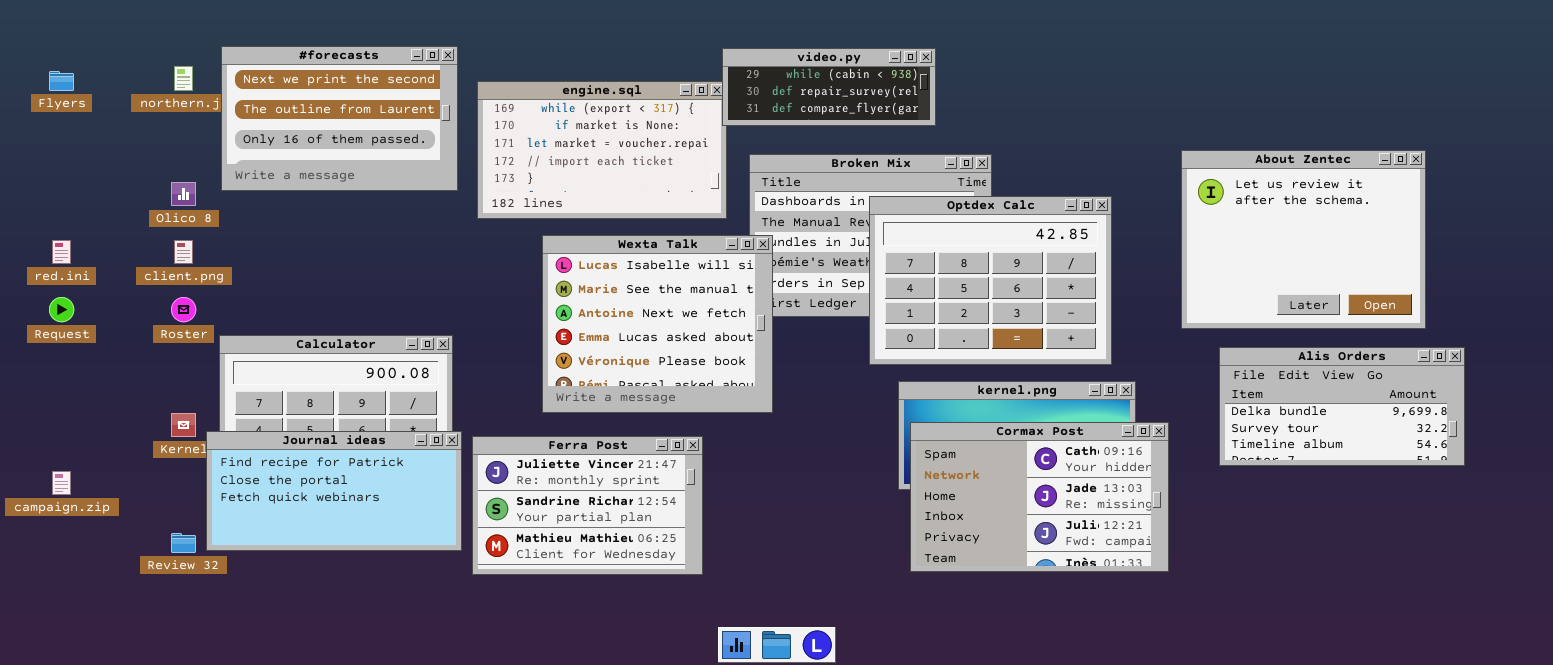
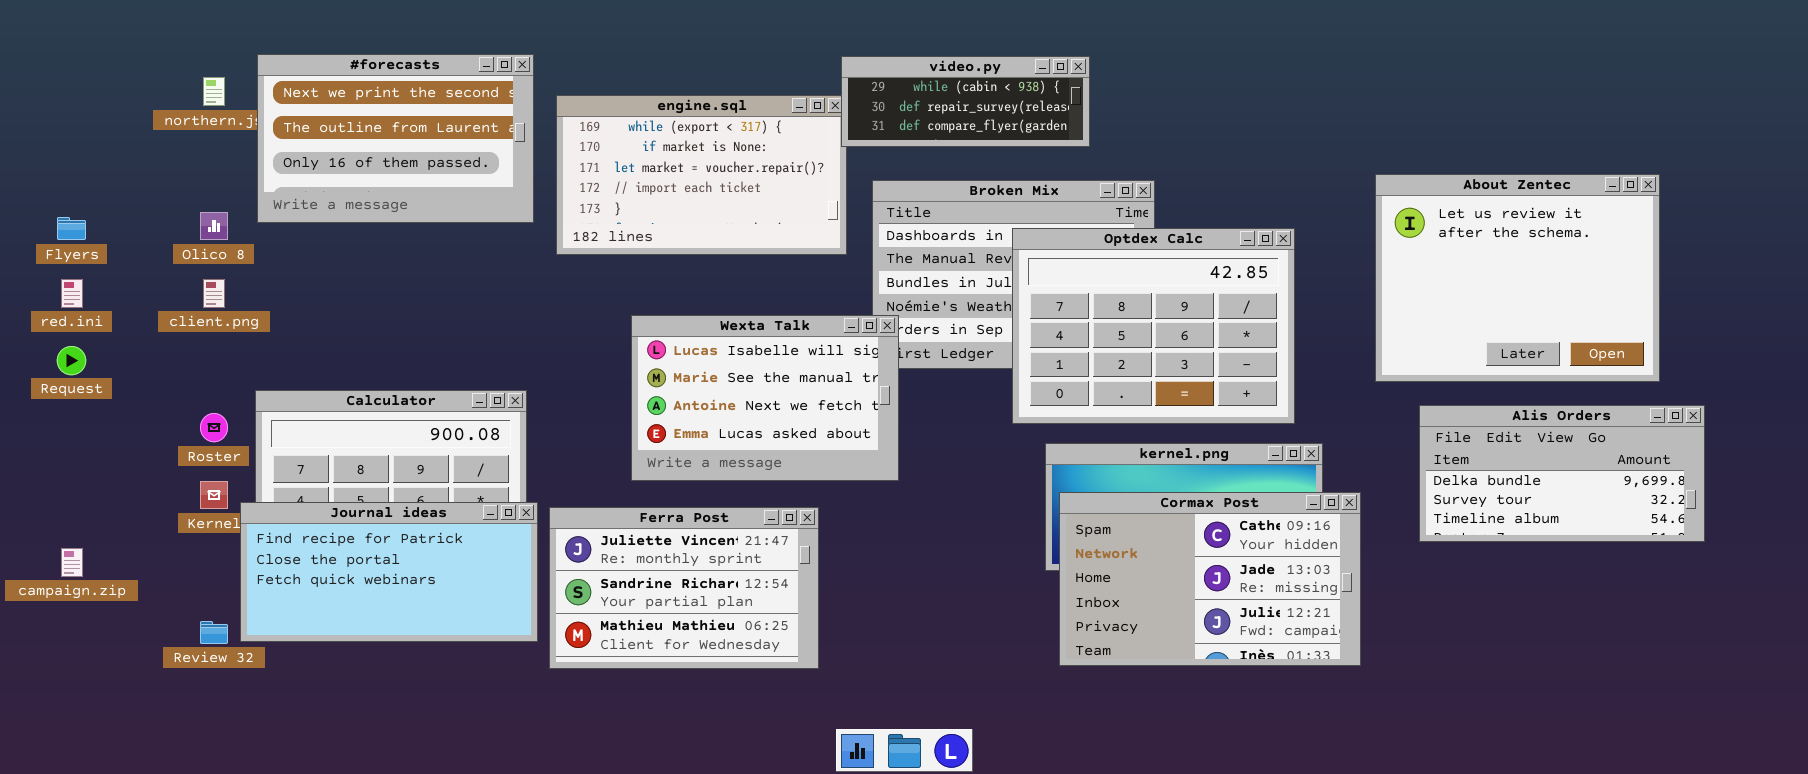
Flyers: [49,71,74,91] -> [57,217,86,240], moved
Wexta Talk: [542,235,773,413] -> [631,315,899,481], resized
Roster: [171,297,196,322] -> [200,413,228,442], moved

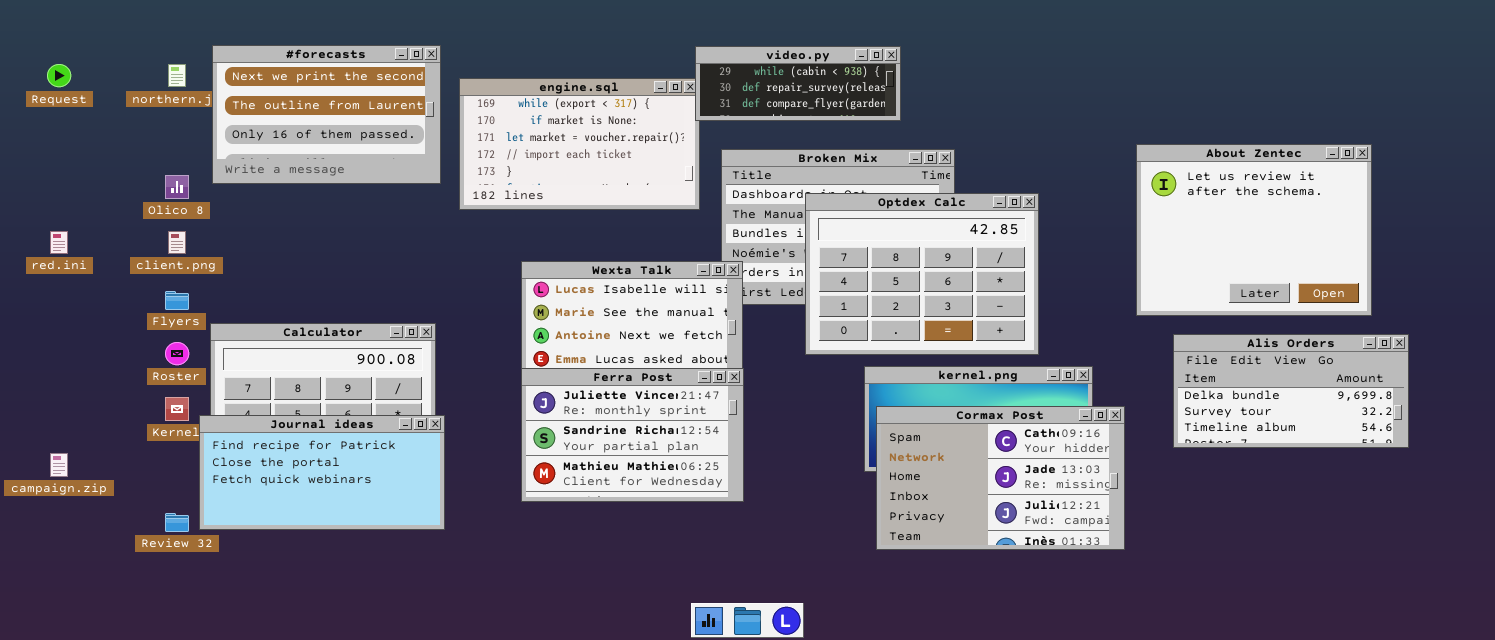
Flyers: [57,217,86,240] -> [165,291,189,310], moved
Optdex Calc: [1012,228,1295,424] -> [805,193,1039,355], moved
Request: [57,346,86,375] -> [47,64,71,87], moved
Ferra Post: [549,507,819,669] -> [521,368,744,502], moved

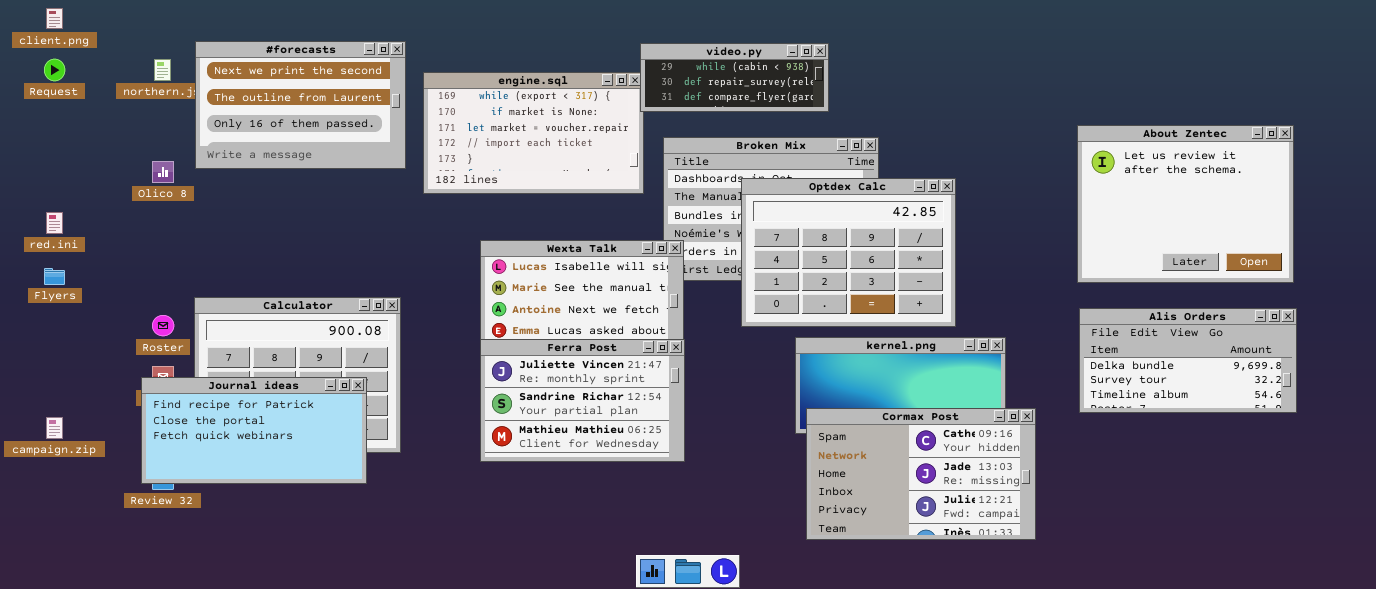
About Zentec: [1136,144,1372,316] -> [1077,125,1294,283], moved
client.png: [168,231,186,254] -> [46,8,63,29], moved
Flyers: [165,291,189,310] -> [44,268,65,285], moved
Cormax Post: [876,406,1125,550] -> [806,408,1036,540], moved
Journal ideas: [199,415,445,530] -> [141,377,367,484], moved

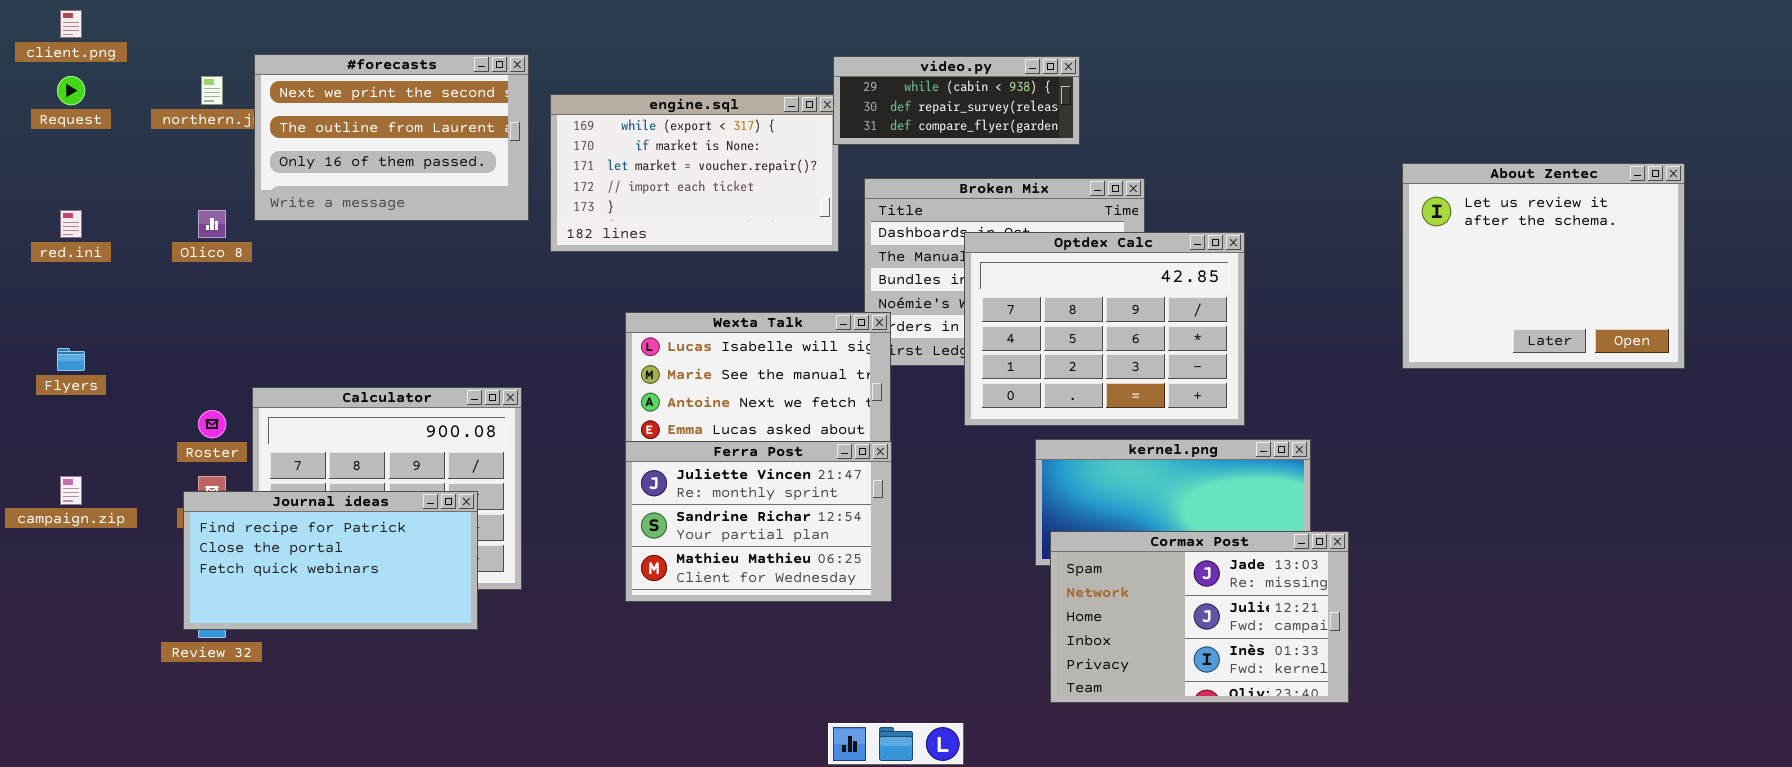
red.ini: [46,212,63,234] -> [60,210,82,238], moved
Alis Orders: [1079,308,1297,413] -> none, closed
Cormax Post: [806,408,1036,540] -> [1050,531,1349,703], scrolled down 1 row
campaign.zip: [46,417,63,439] -> [60,476,82,505], moved

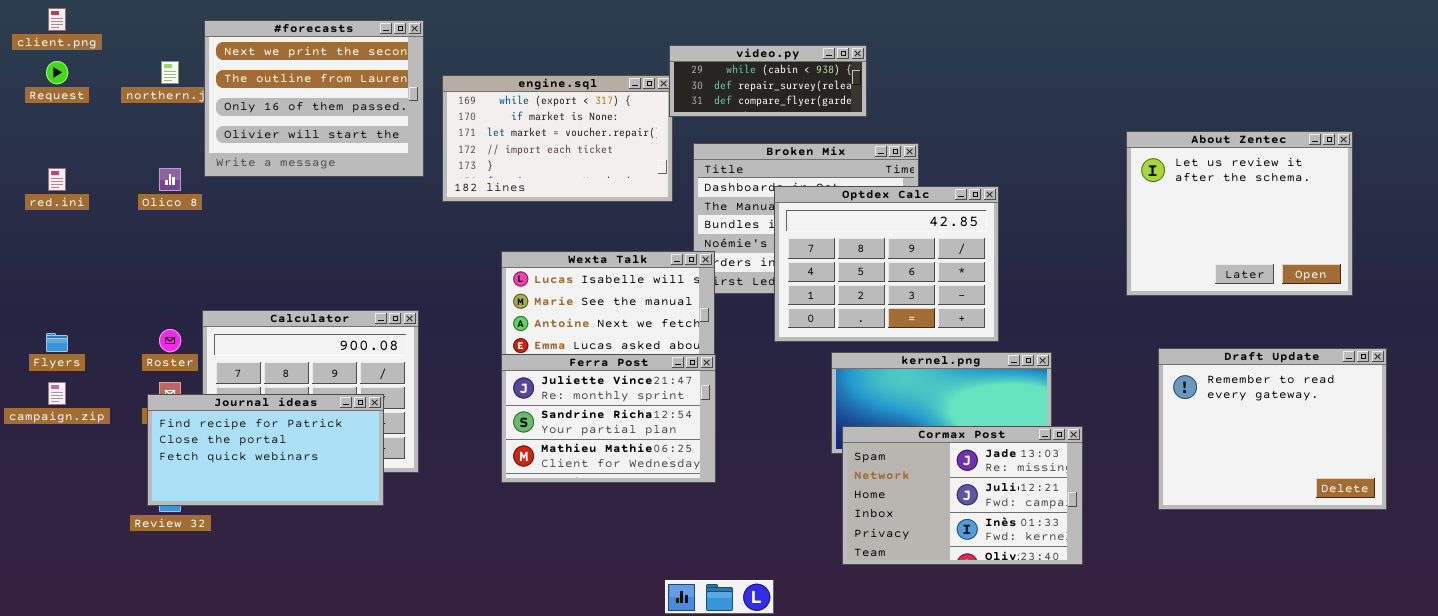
#forecasts: [254,54,529,221] -> [204,20,424,177], resized
Flyers: [57,348,85,371] -> [46,333,68,352], moved
Draft Update: none -> [1158,348,1387,510], opened

